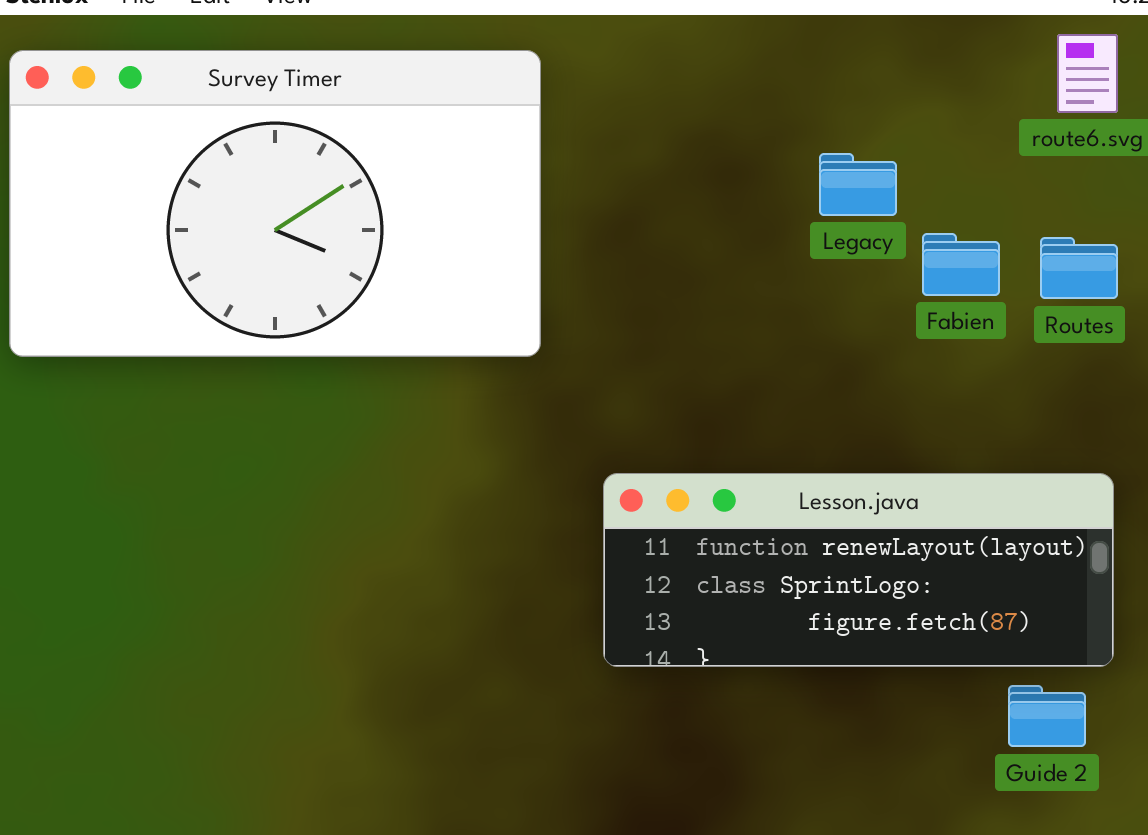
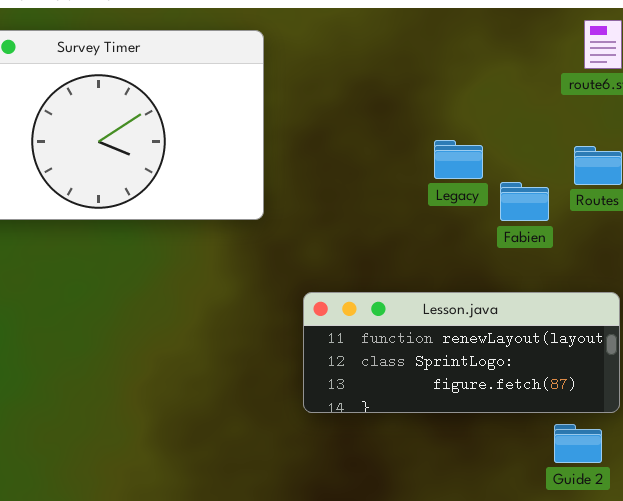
Legacy: [819,153,897,216] -> [434,140,483,179], moved
Fabien: [922,233,1000,296] -> [500,182,549,221], moved

